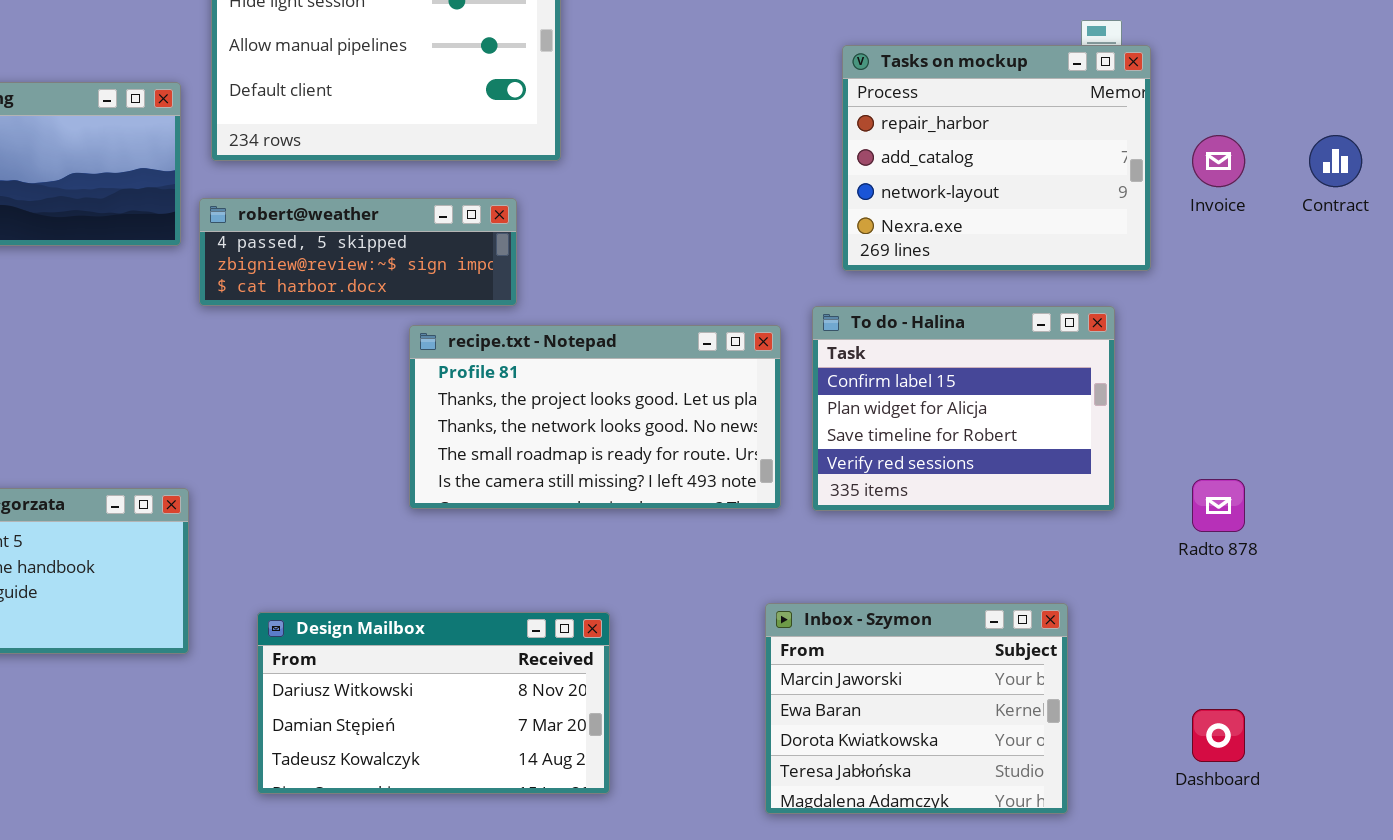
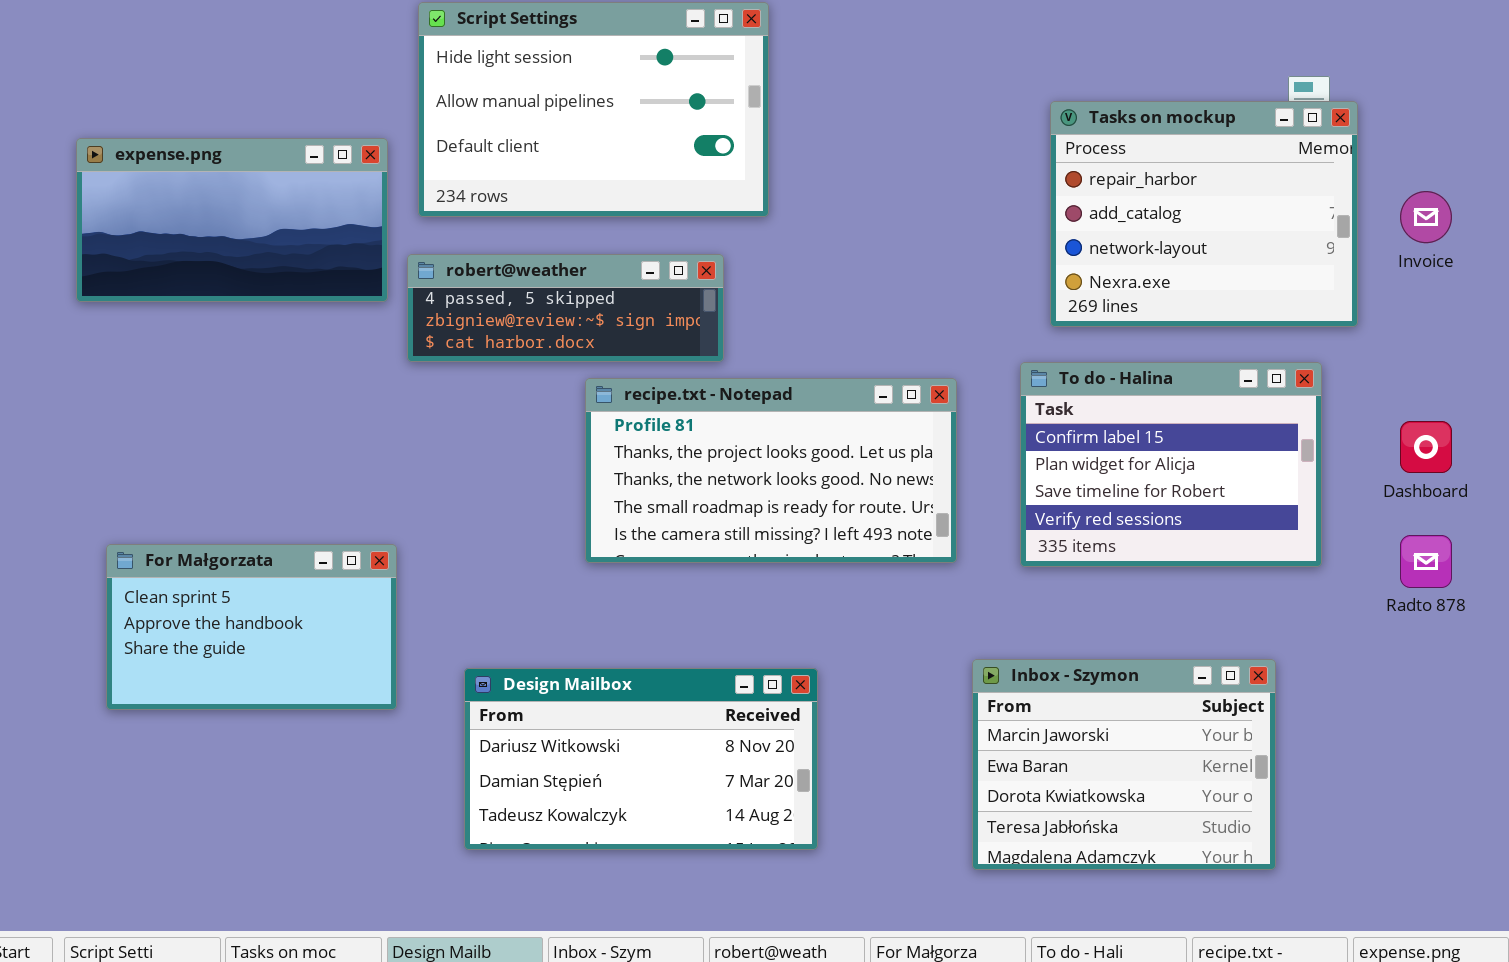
recipe.txt - Notepad: [409,325,781,509] -> [585,378,957,563], moved
Dashboard: [1192,709,1245,762] -> [1400,421,1452,473], moved

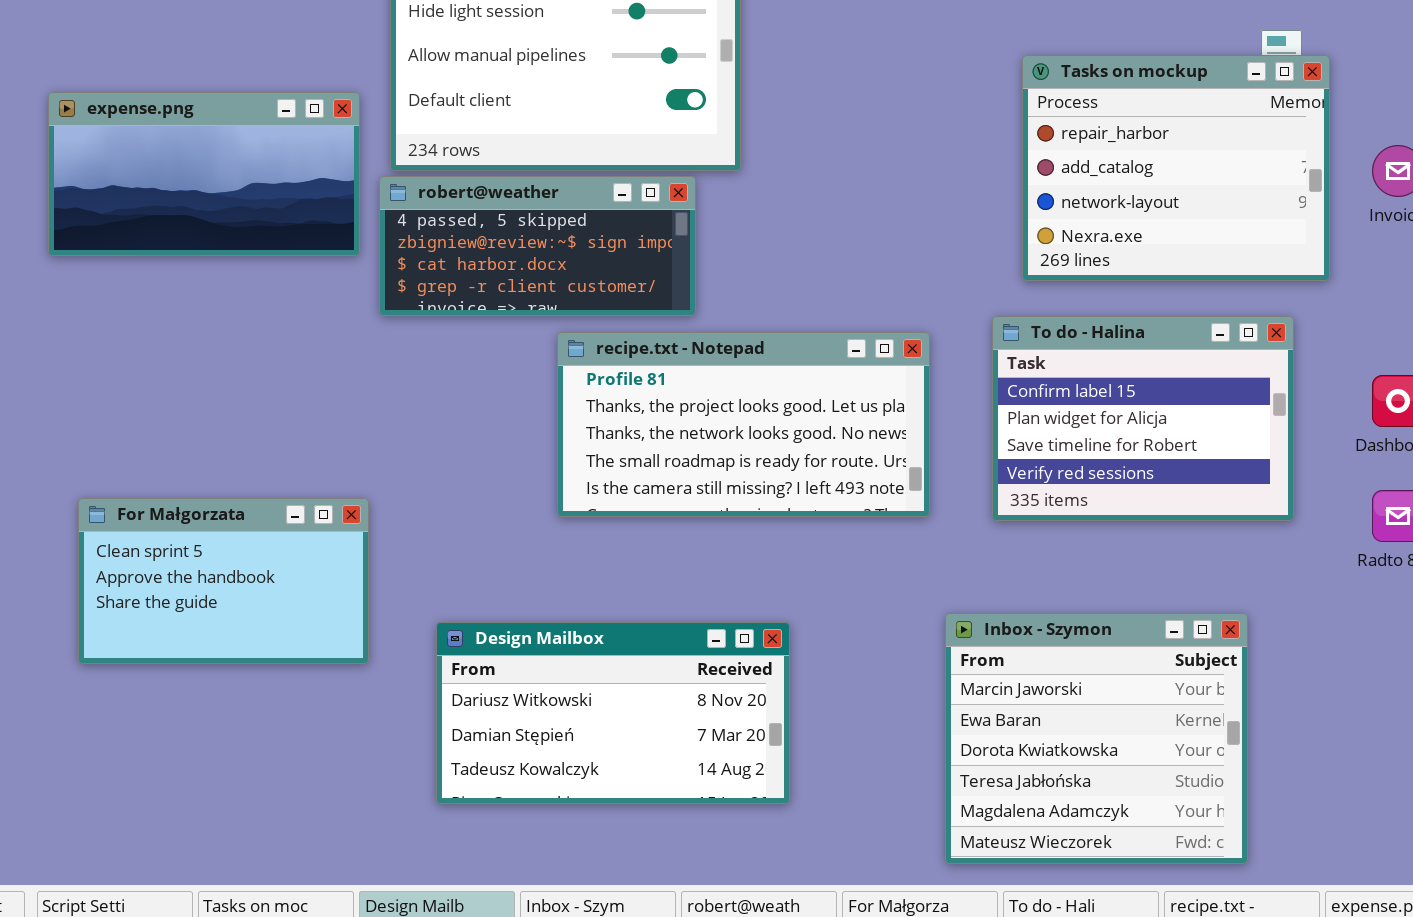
robert@weather: [407,254,724,362] -> [379,176,696,316], resized
Inbox - Szymon: [972,659,1276,870] -> [945,613,1248,864], resized

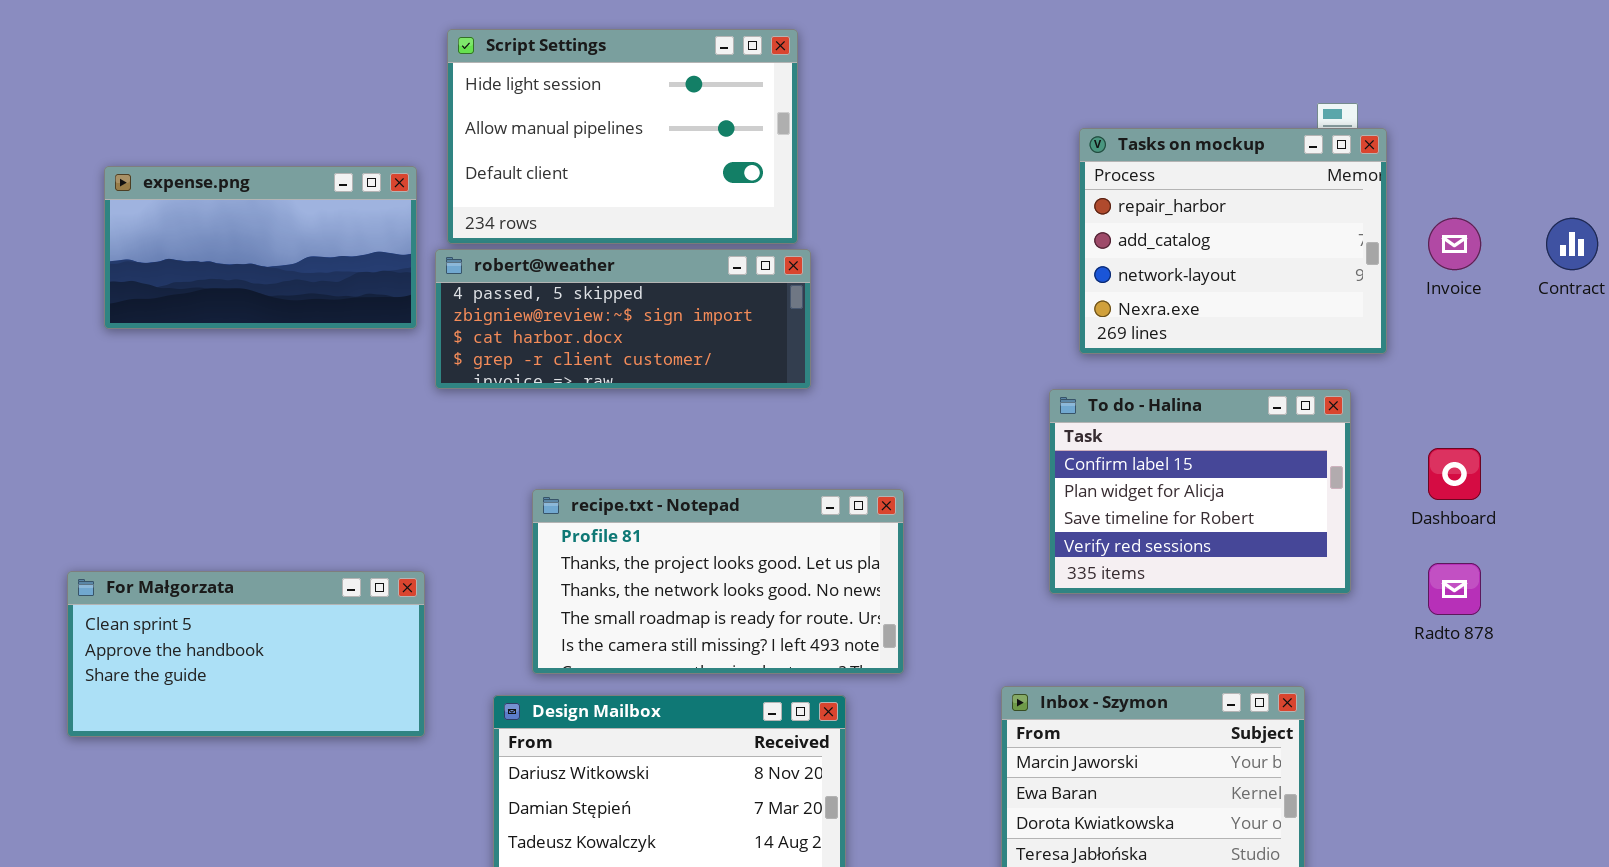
robert@weather: [379,176,696,316] -> [435,249,811,389], resized
recipe.txt - Notepad: [557,332,930,517] -> [532,489,904,674], moved
For Małgorzata: [78,498,369,664] -> [67,571,425,737], resized

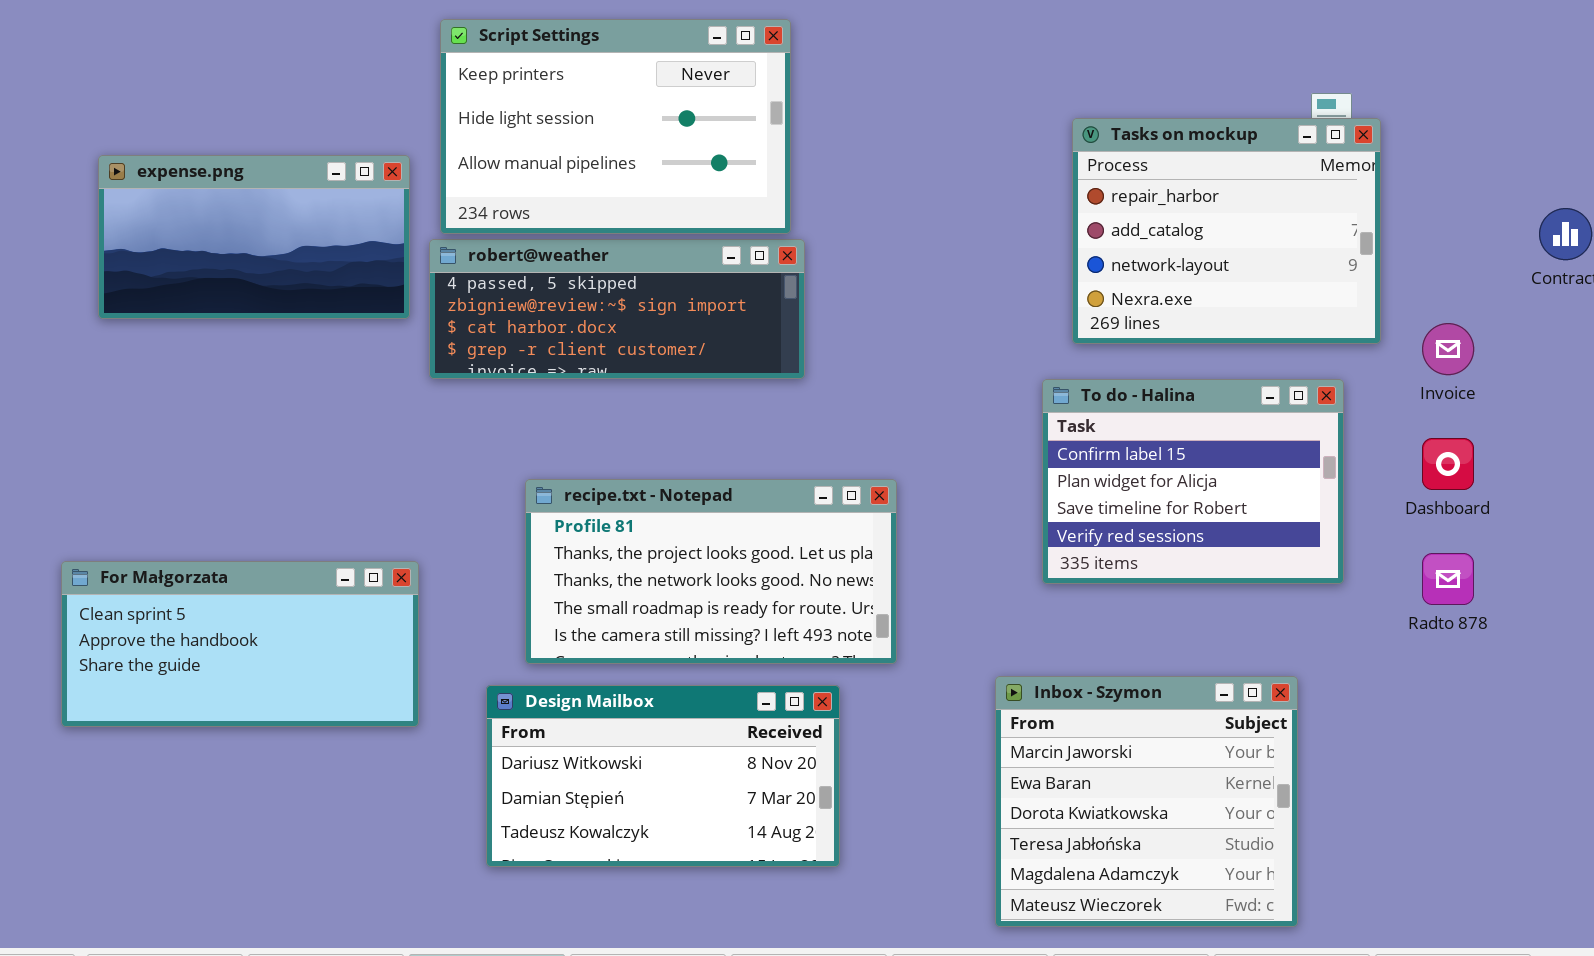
Script Settings: [447,29,798,244] -> [440,19,791,234], scrolled up 1 row
Invoice: [1428,218,1481,270] -> [1422,323,1474,375], moved

